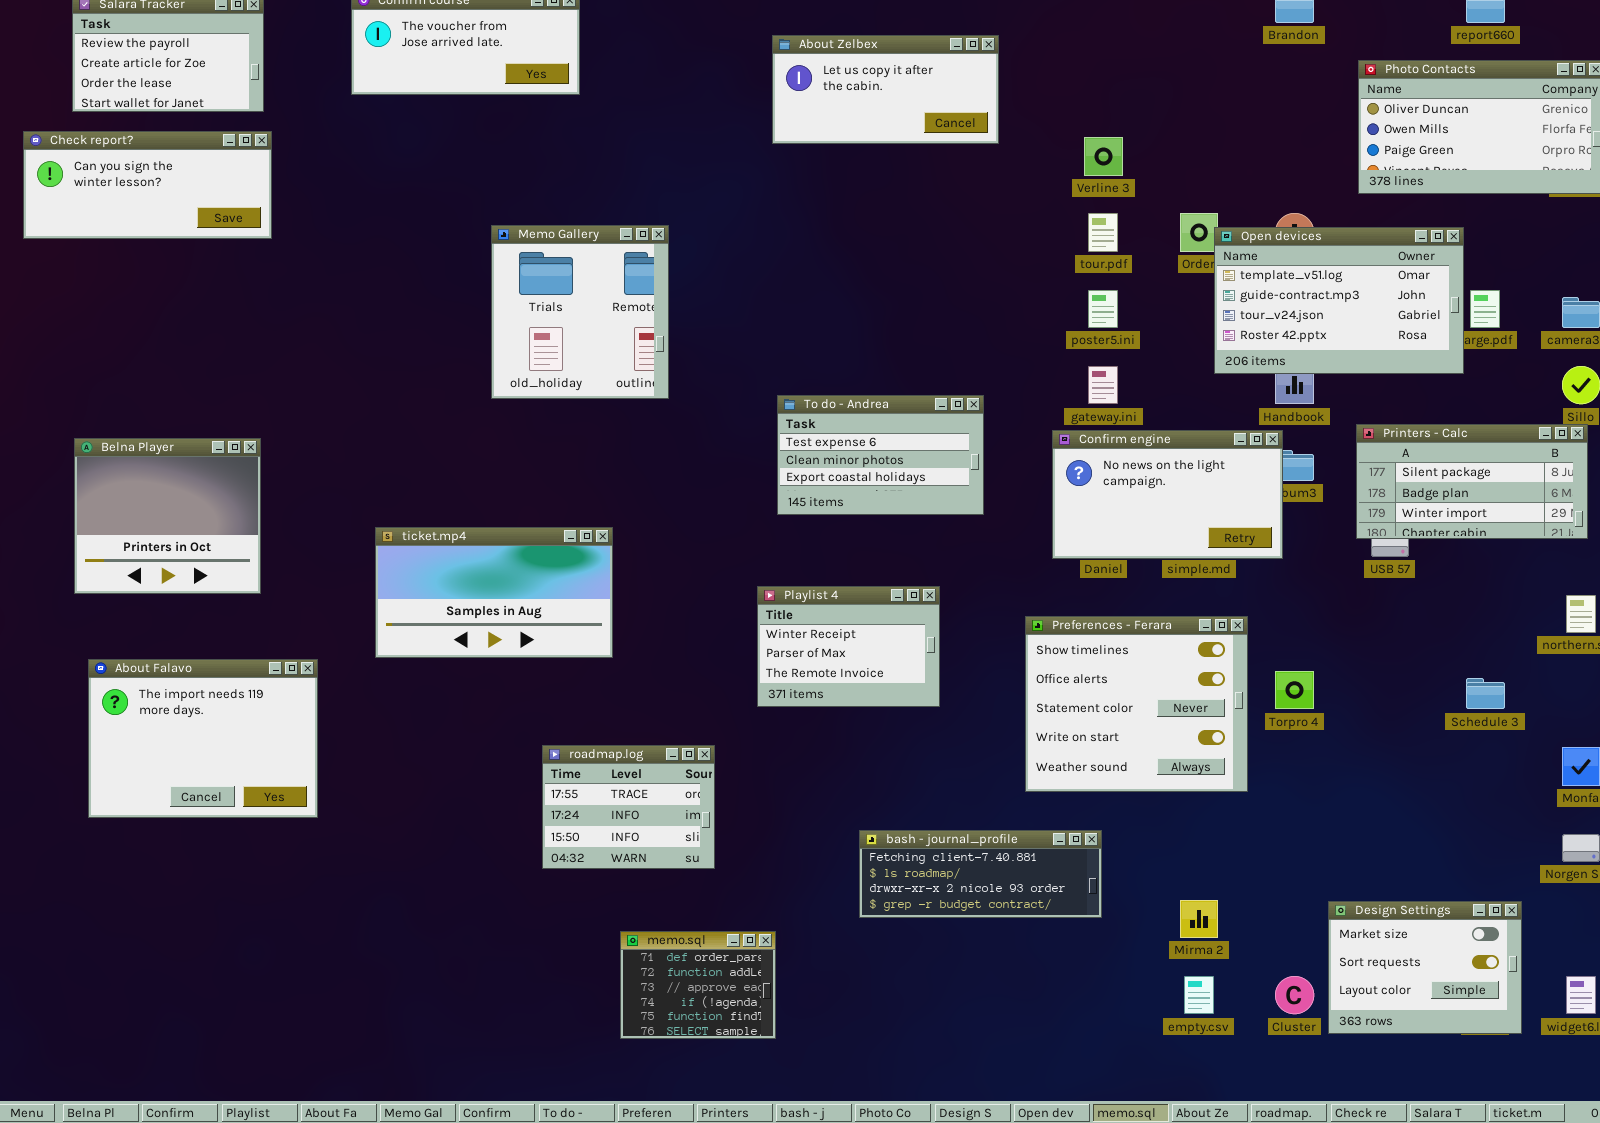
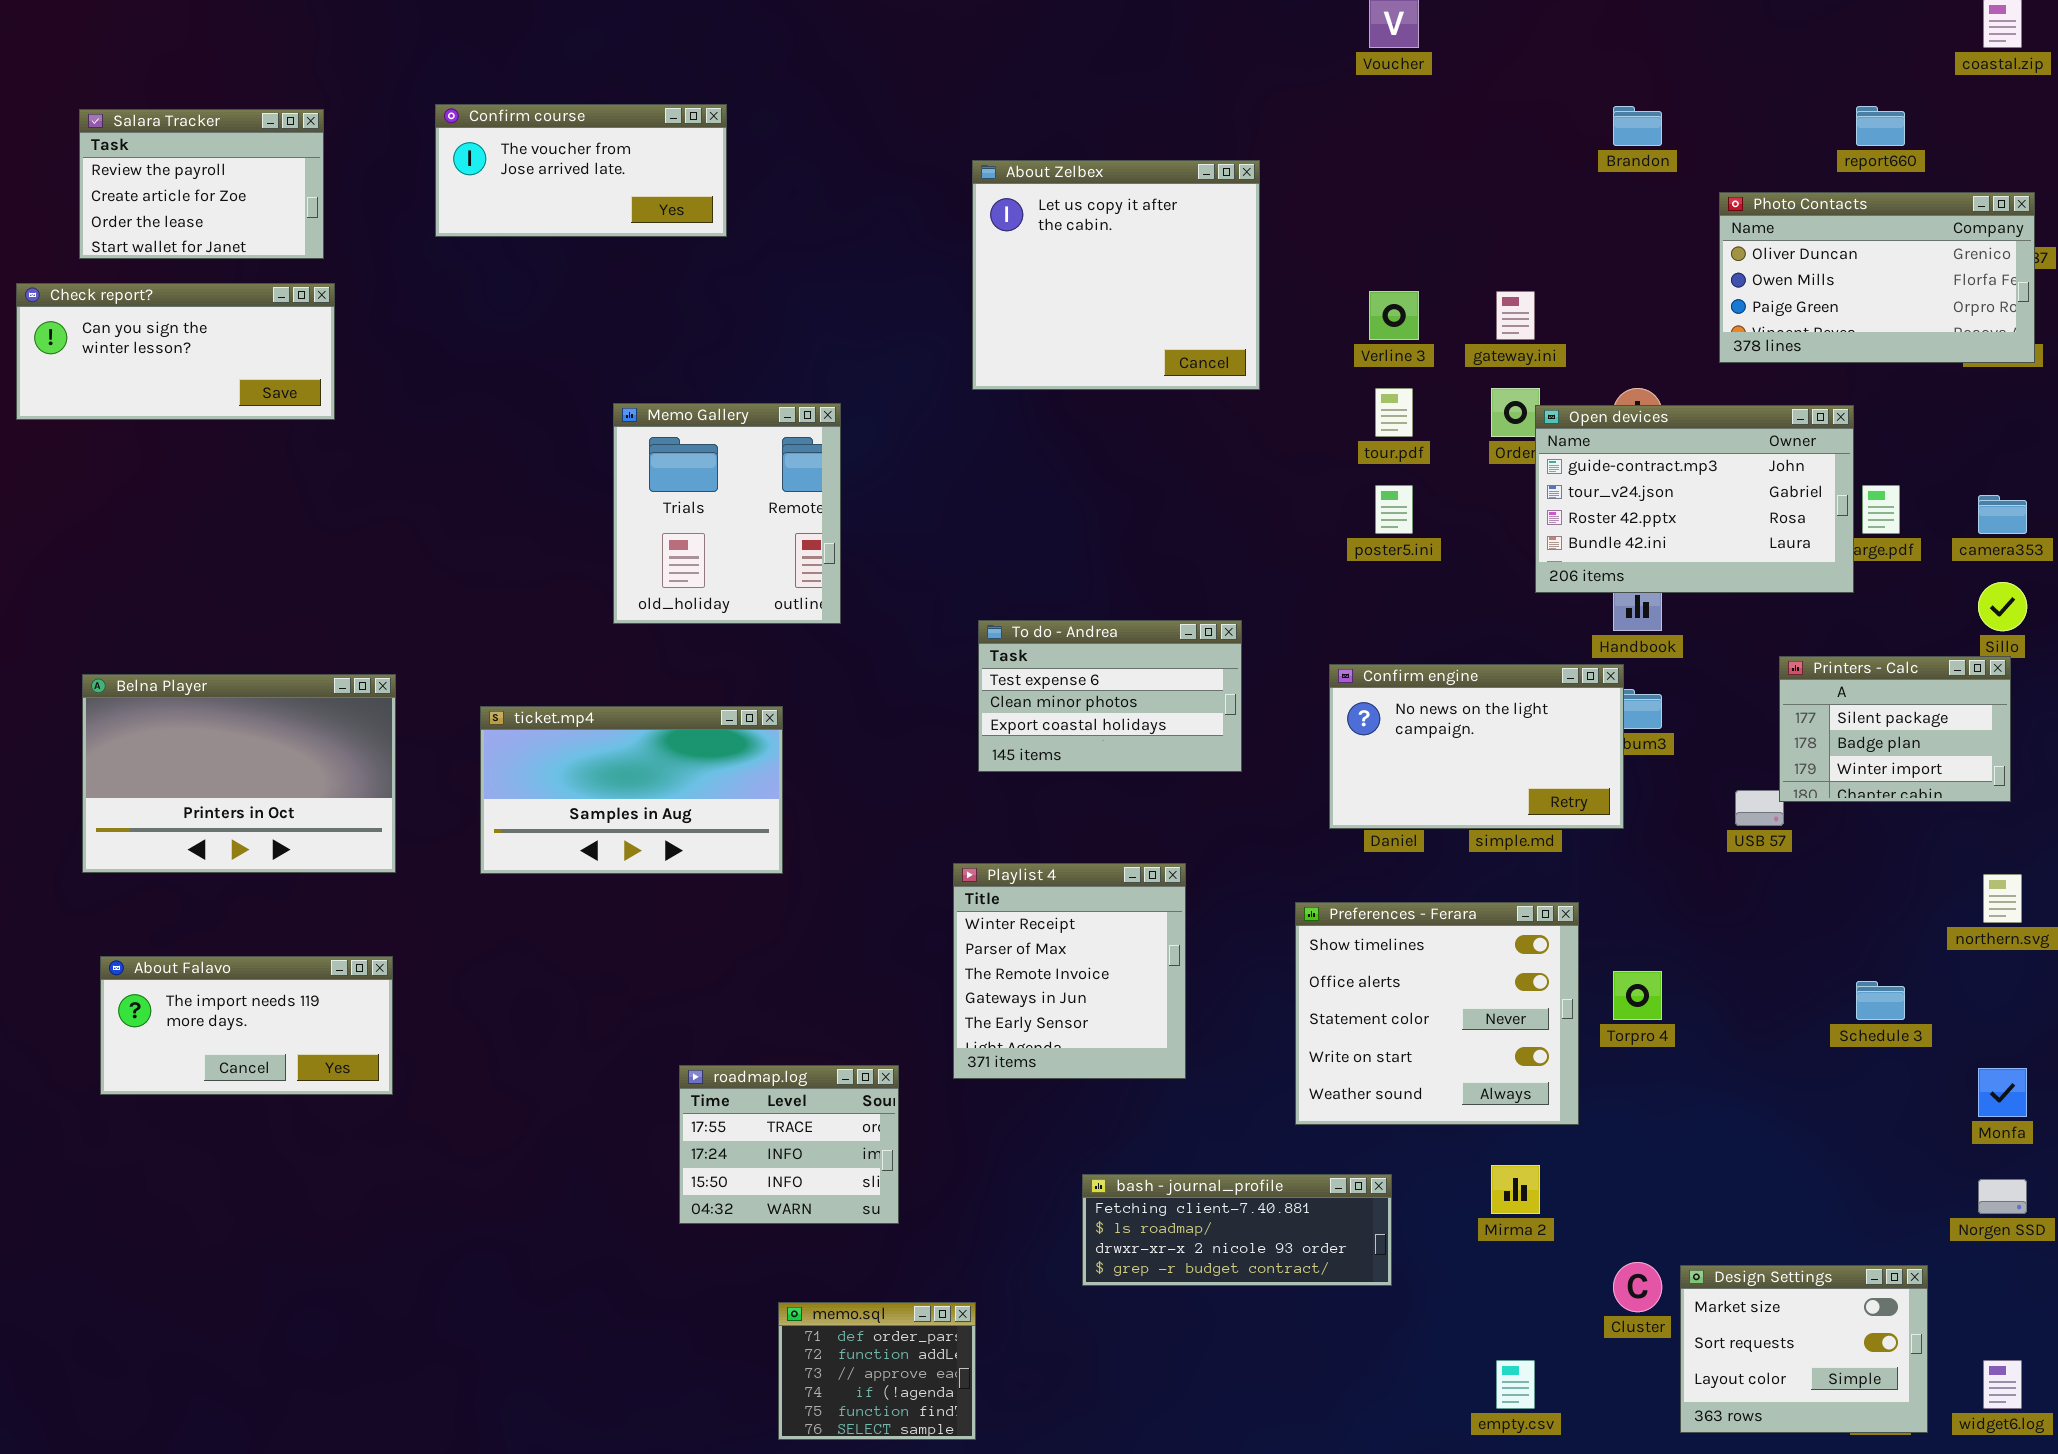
About Zelbex: [772,35,999,144] -> [972,160,1260,390], resized
Open devices: [1214,227,1464,374] -> [1535,405,1854,593], scrolled down 1 row
gateway.ini: [1088,366,1118,404] -> [1496,291,1535,340], moved
Printers - Calc: [1356,424,1588,539] -> [1779,656,2011,802], resized
Belna Player: [74,438,261,594] -> [82,674,396,873], resized
ticket.mp4: [375,527,613,658] -> [480,706,783,874], moved
Playlist 4: [757,586,940,707] -> [953,863,1186,1079], resized
About Falavo: [88,659,318,818] -> [100,956,393,1095], resized
Mirma 2: [1180,900,1218,938] -> [1491,1165,1540,1214], moved
Cluster: [1275,976,1314,1014] -> [1613,1262,1662,1312], moved

